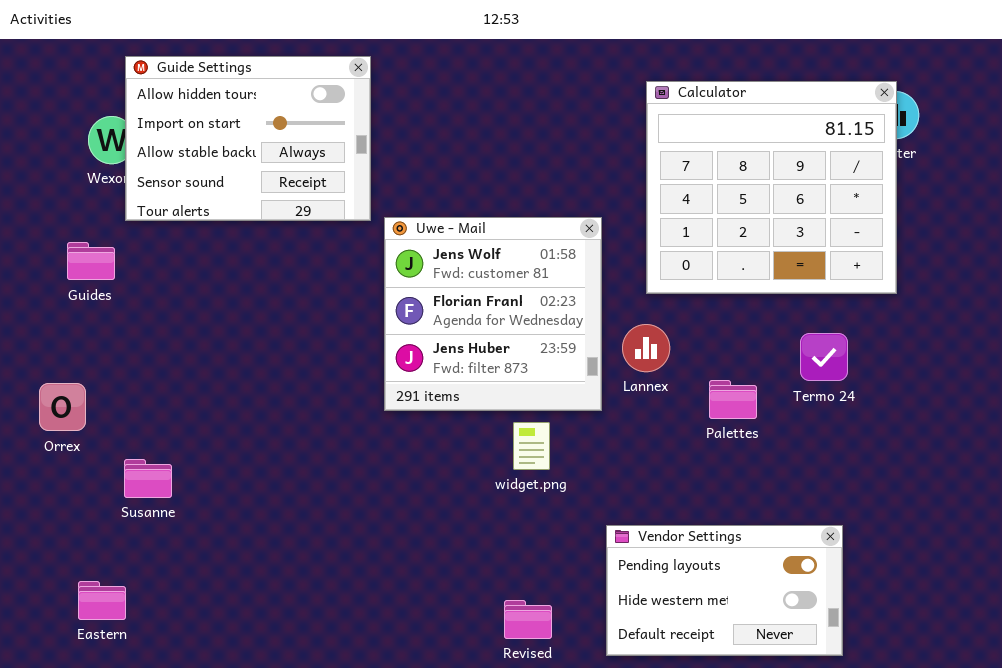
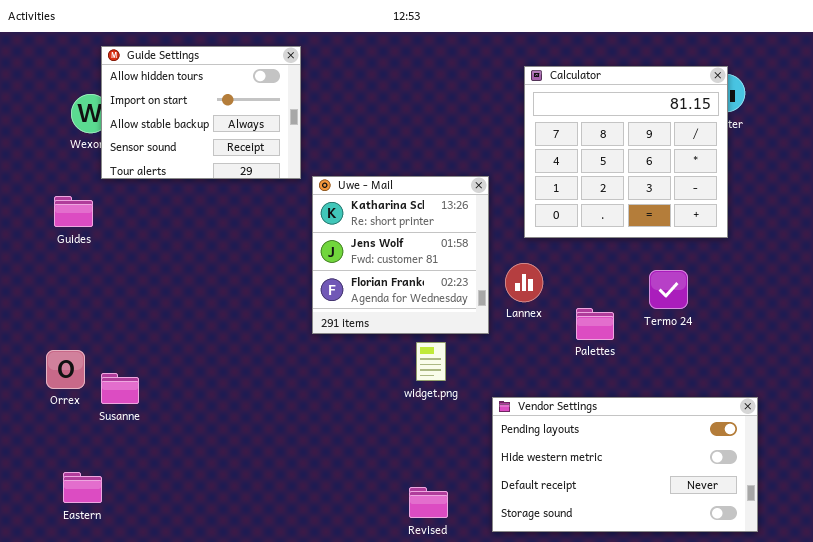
Uwe - Mail: [384,217,602,411] -> [312,176,489,334], scrolled up 1 row
Orrex: [39,383,86,431] -> [46,350,85,389], moved
Vendor Settings: [606,525,843,656] -> [492,397,758,532], resized

